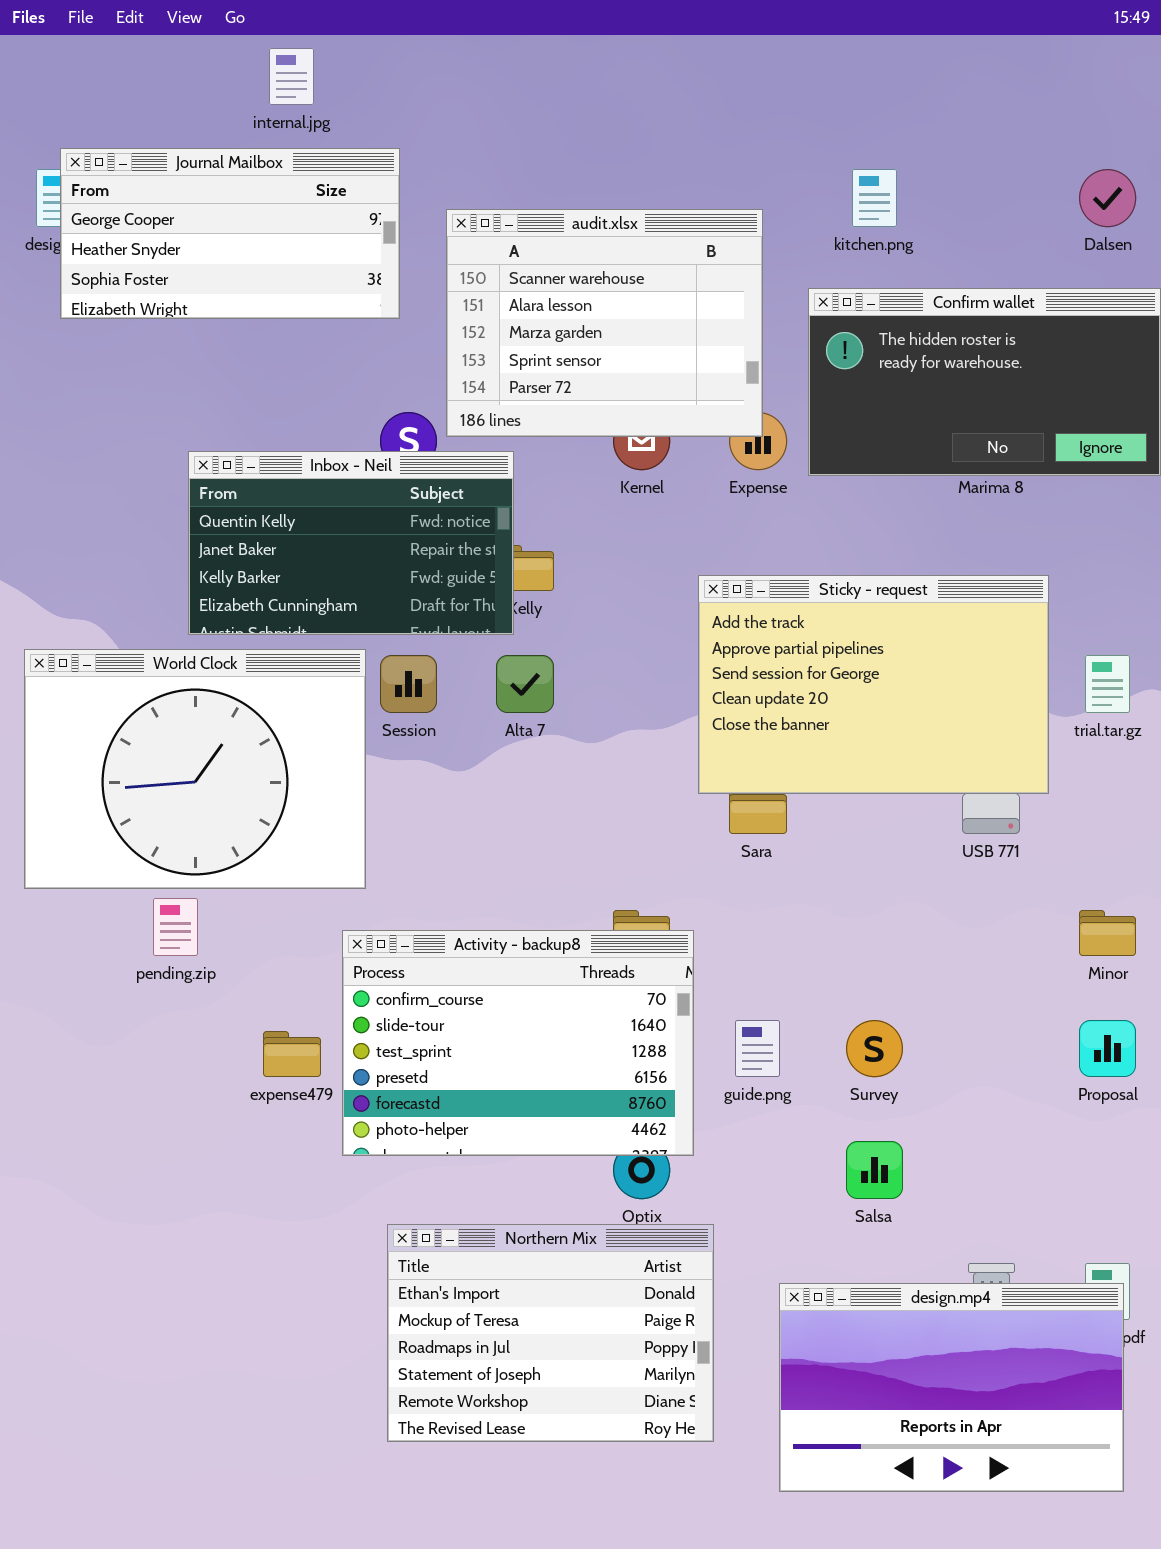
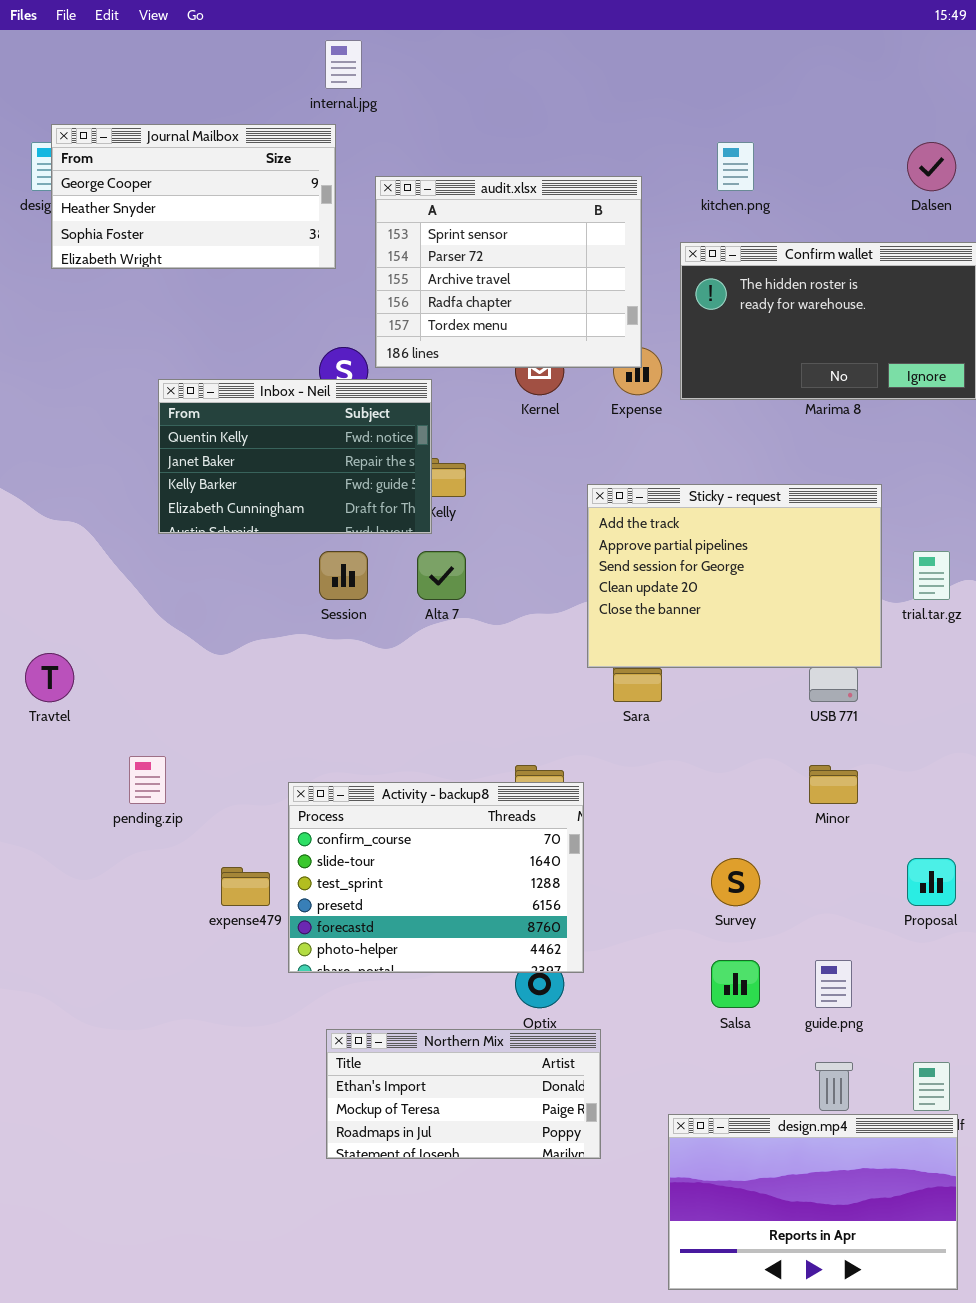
internal.jpg: [269,48,314,105] -> [325,40,362,89], moved
audit.xlsx: [446,209,763,437] -> [375,176,642,368], scrolled down 3 rows
World Clock: [24,649,366,889] -> none, closed
Minor: [1079,910,1136,956] -> [809,765,858,804], moved
guide.png: [735,1020,780,1077] -> [815,960,852,1008], moved
Northern Mix: [387,1224,714,1442] -> [326,1029,601,1159], resized
design.mp4: [779,1283,1124,1492] -> [668,1114,958,1290], moved

